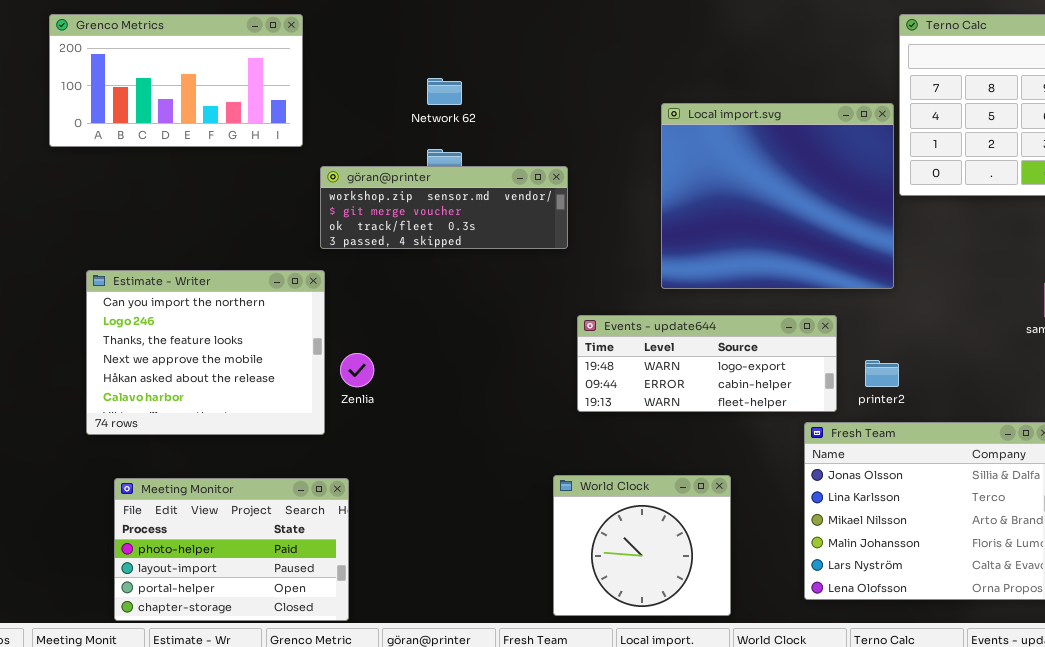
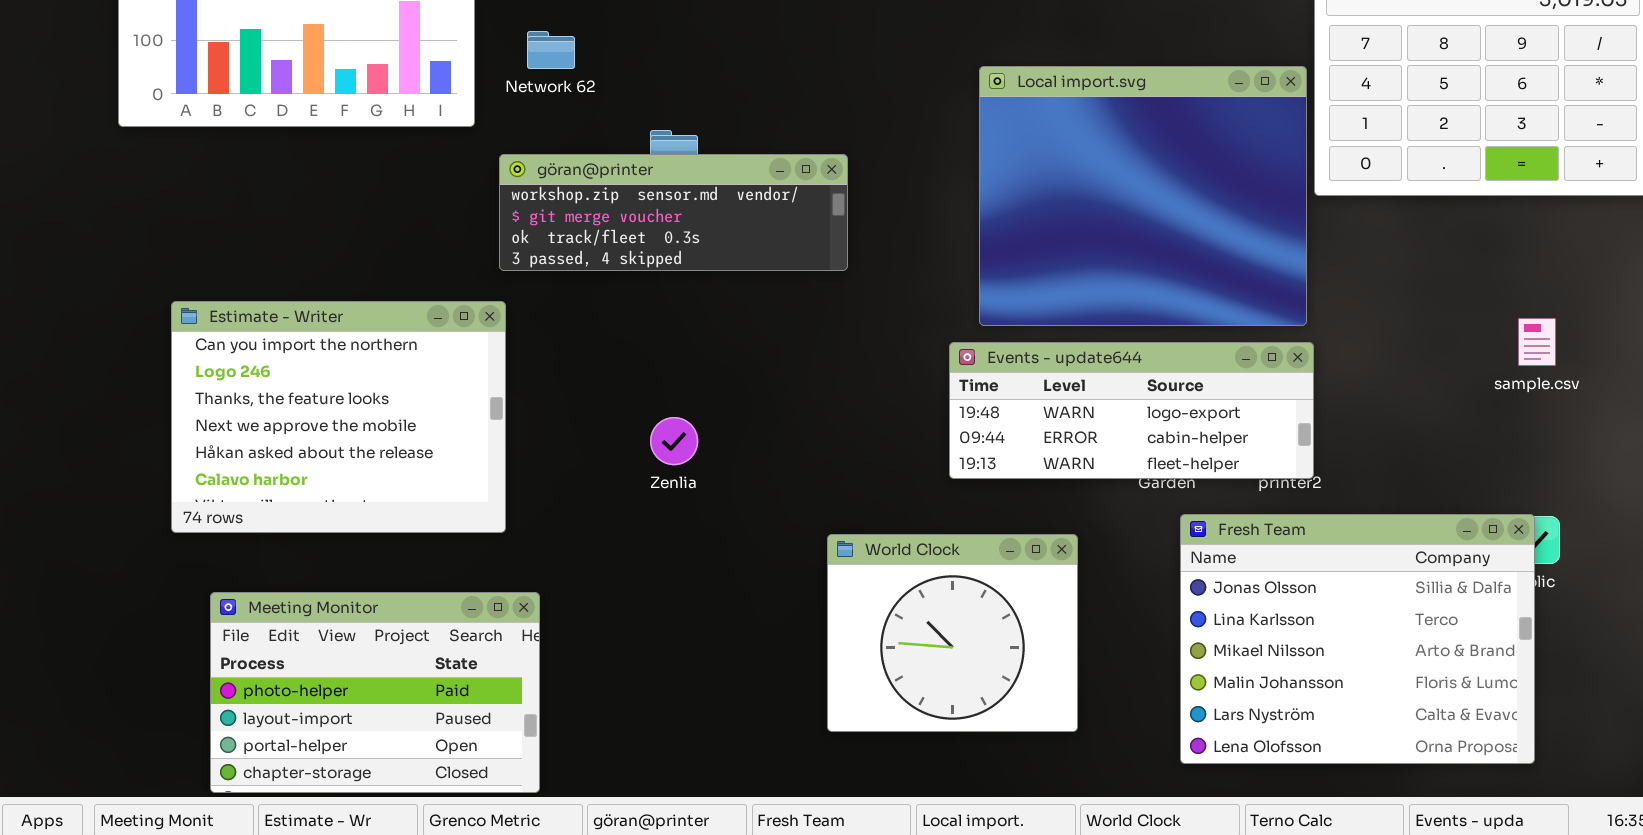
Network 62: [427,78,462,105] -> [527,31,575,69], moved
Events - update644: [577,315,837,412] -> [949,342,1314,479], moved
Zenlia: [340,353,374,387] -> [650,417,698,465], moved
World Clock: [553,475,731,616] -> [827,534,1078,732], moved

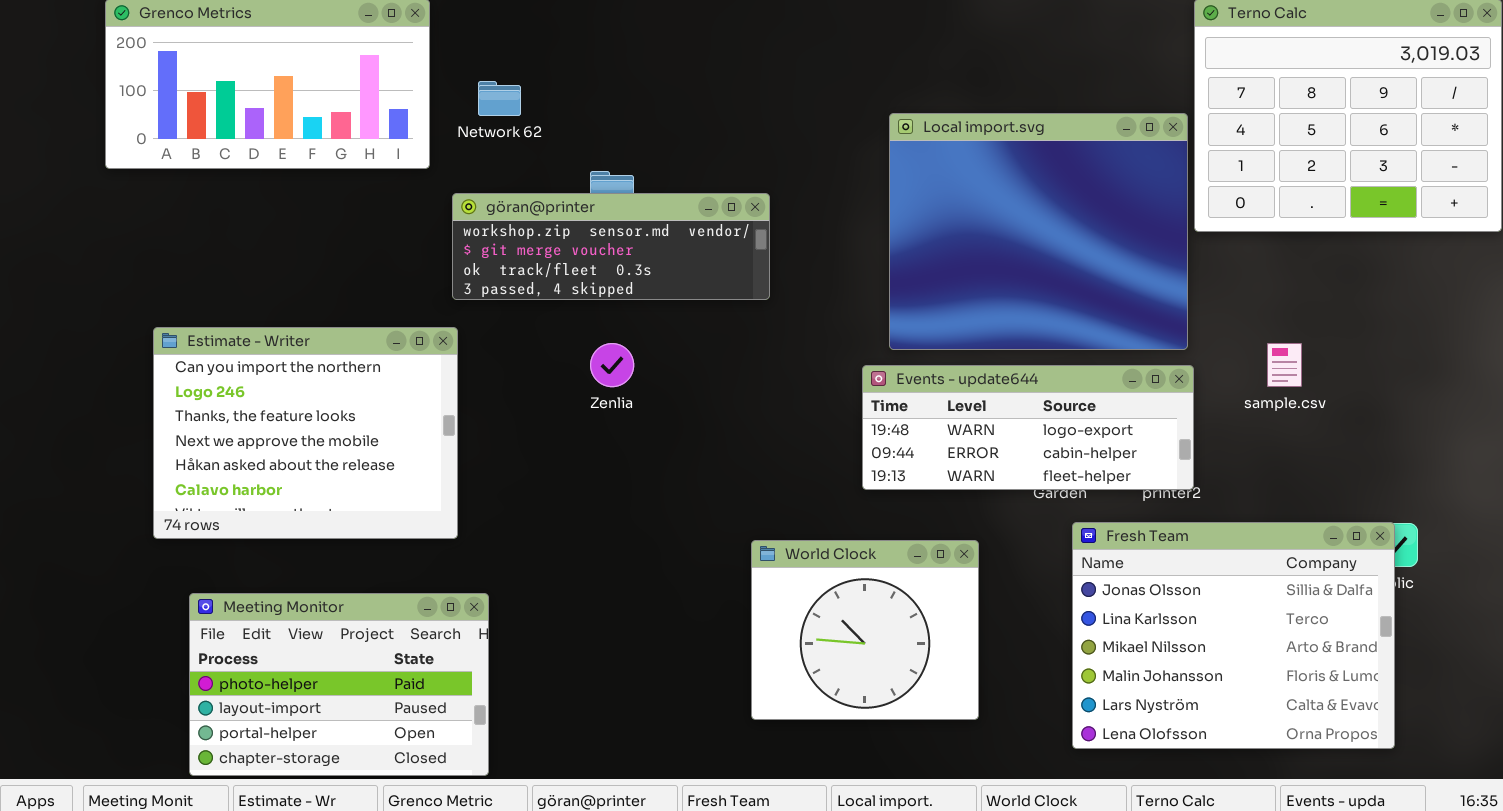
sample.csv: [1518,318,1556,366] -> [1267,343,1302,387], moved
Zenlia: [650,417,698,465] -> [590,343,634,387], moved

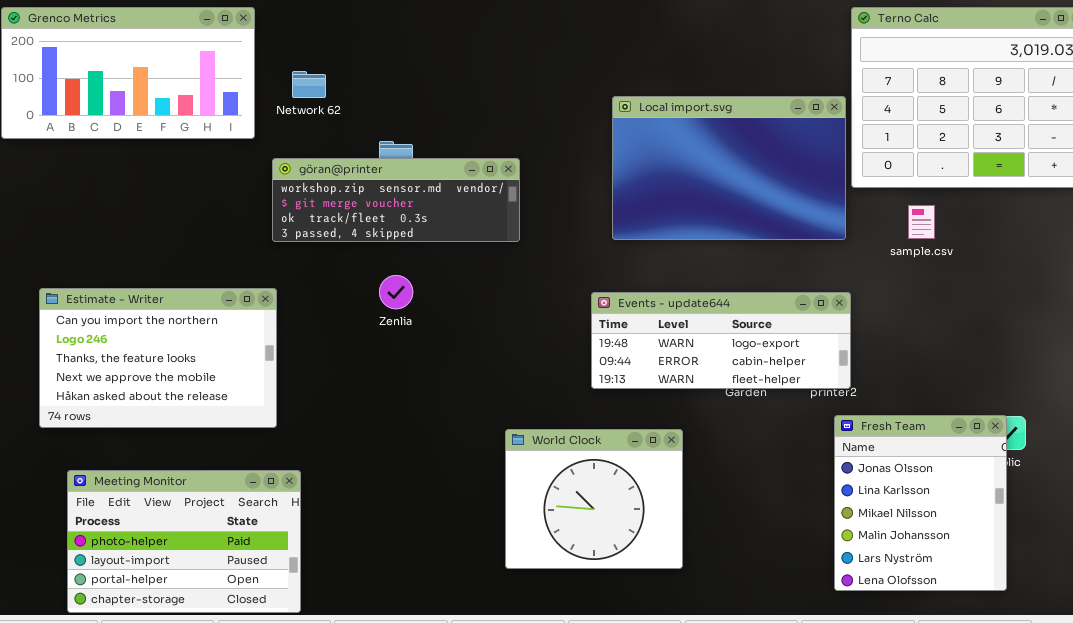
Local import.svg: [889,113,1188,350] -> [612,96,846,240], resized
Estimate - Writer: [153,327,458,539] -> [39,288,277,428], resized
sample.csv: [1267,343,1302,387] -> [908,205,935,239], moved
Fresh Team: [1072,522,1395,749] -> [834,415,1007,591], resized

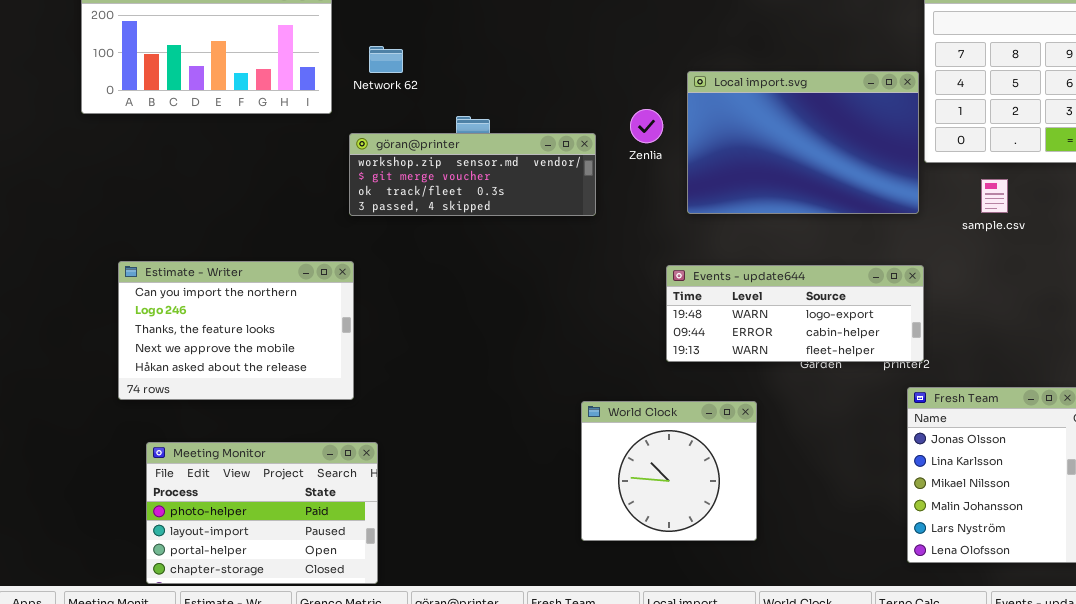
Zenlia: [379,275,413,309] -> [630,109,663,143], moved

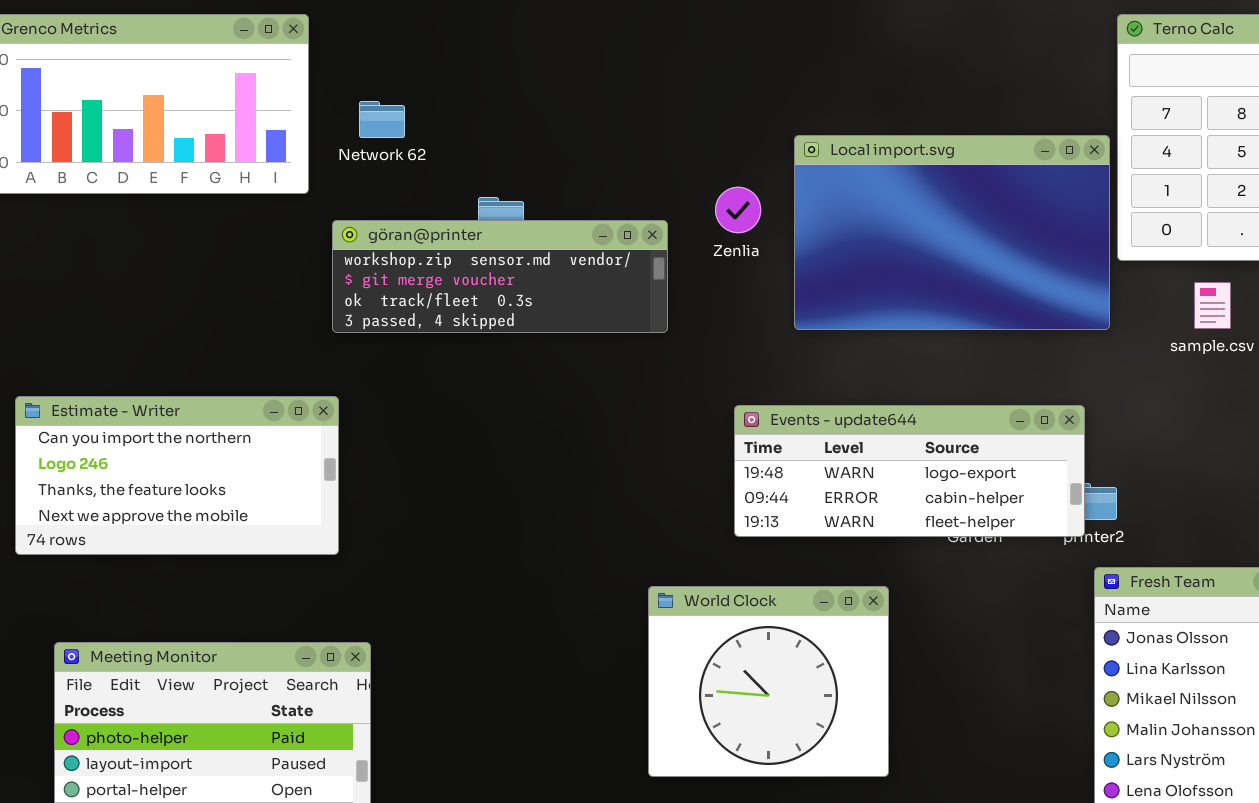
Estimate - Writer: [118,261,354,400] -> [15,396,339,555], resized
Events - update644: [666,265,924,362] -> [734,405,1085,537], moved

